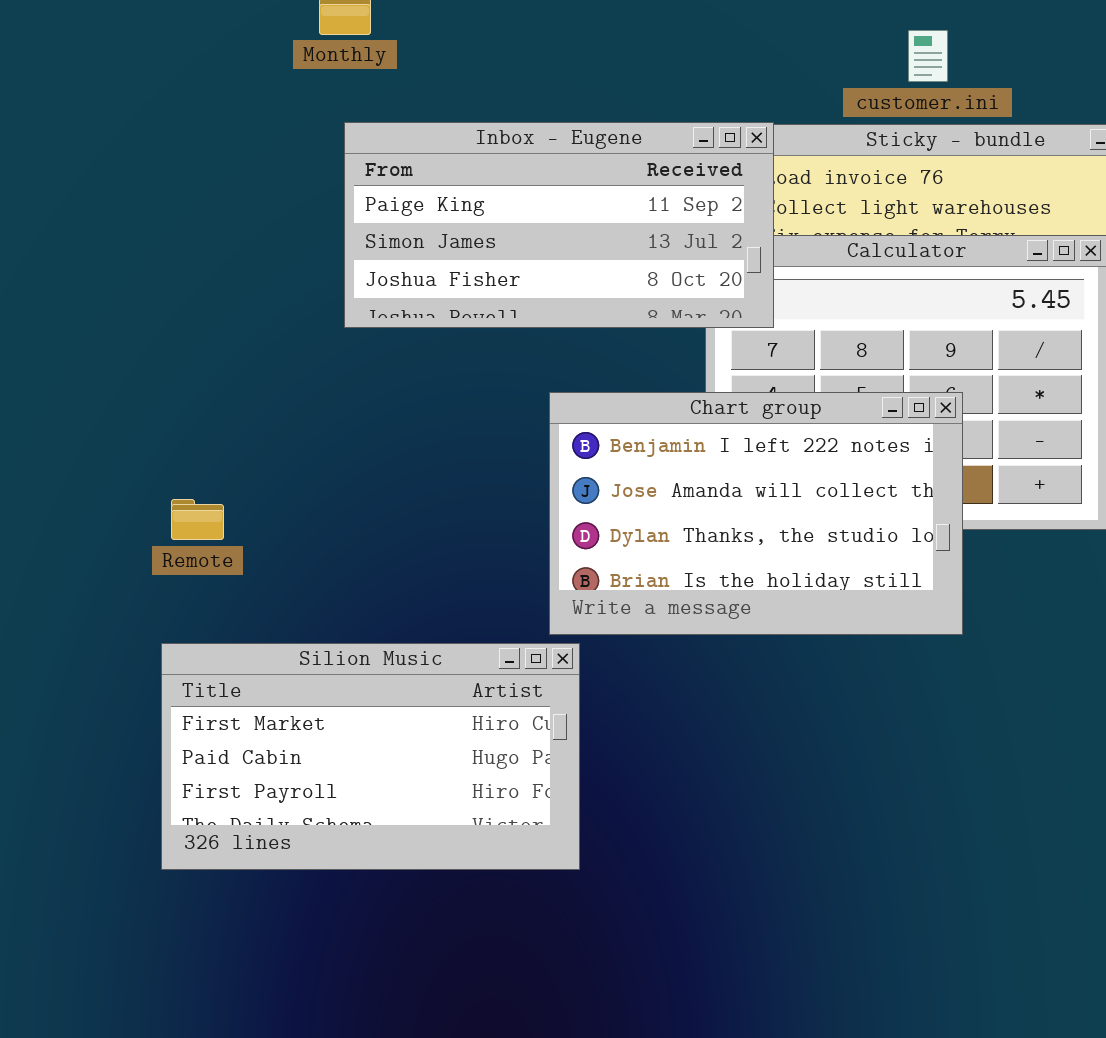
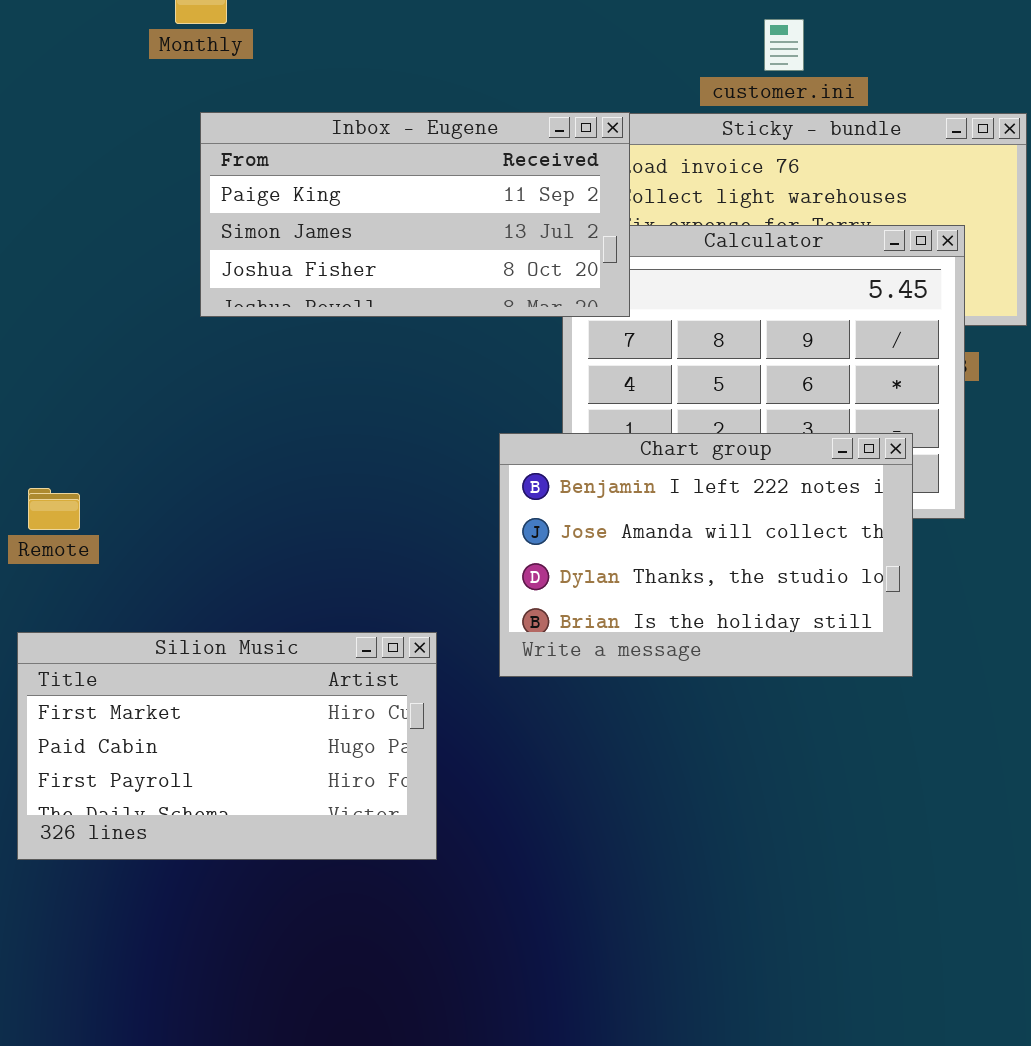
Chart group: [549,392,963,635] -> [499,433,913,677], moved

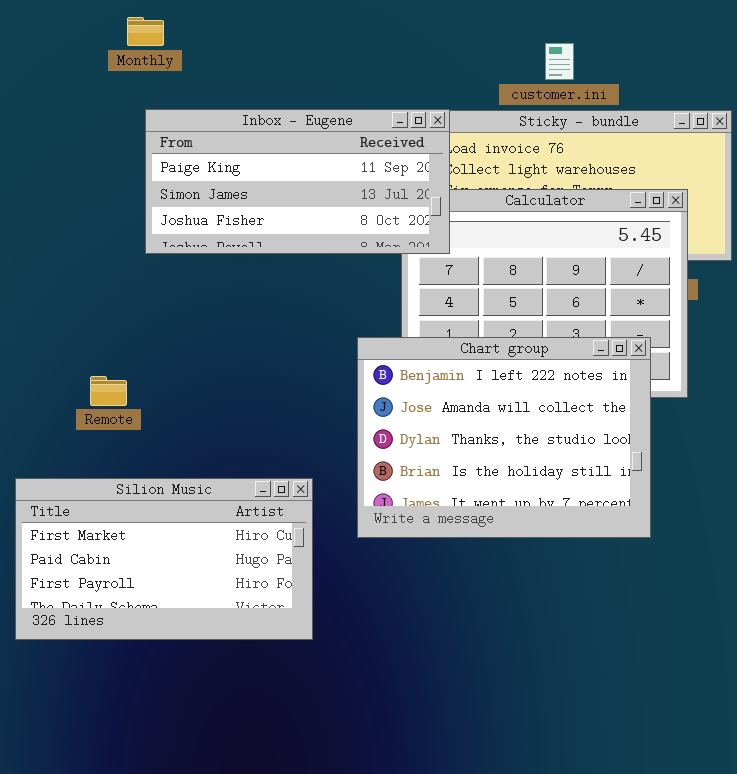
Chart group: [499,433,913,677] -> [357,337,651,538], resized
Remote: [28,488,80,530] -> [90,376,127,406], moved

